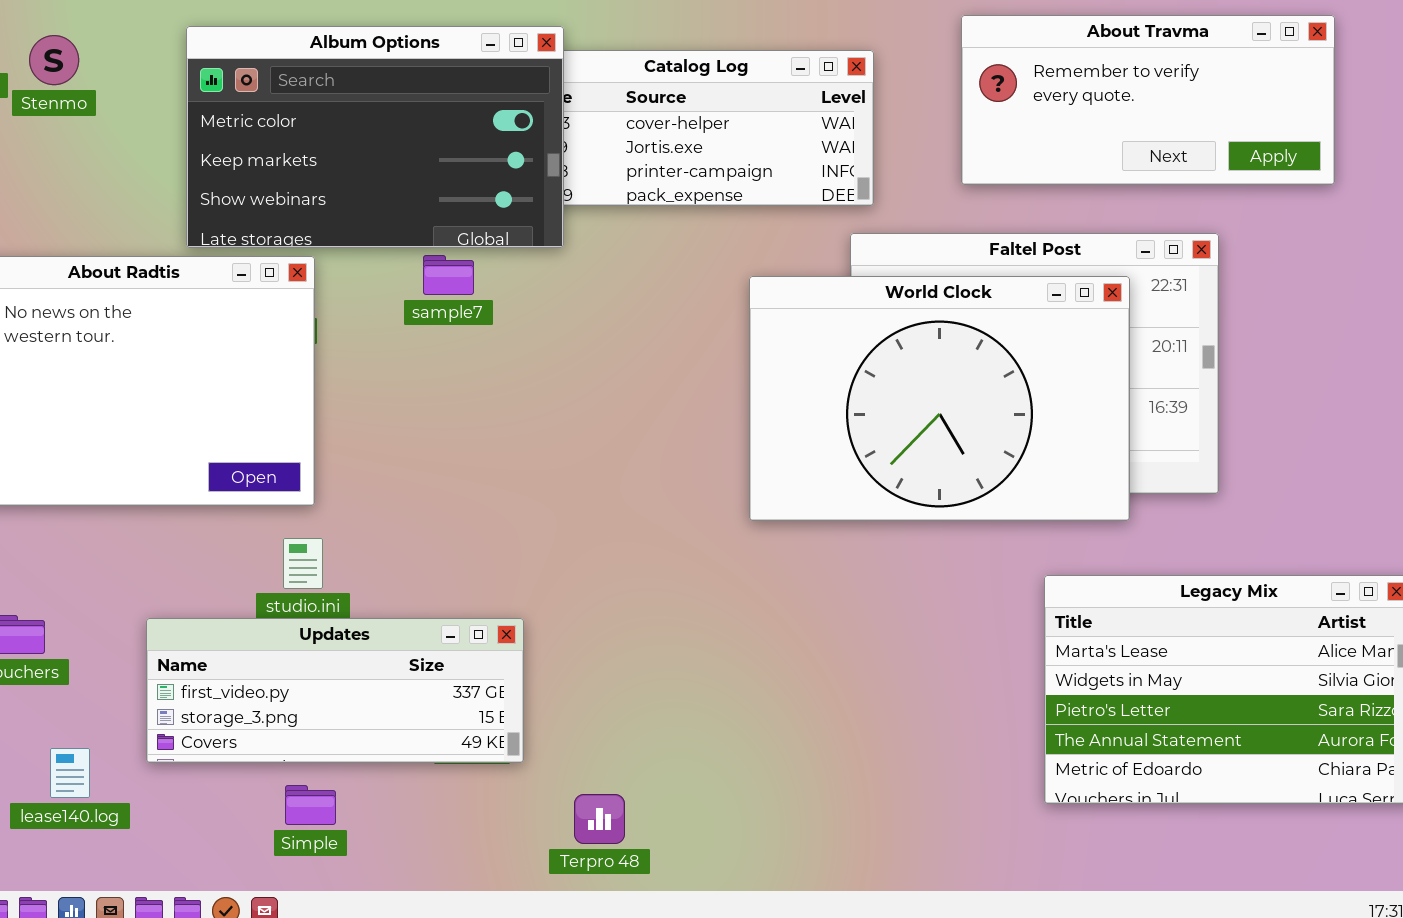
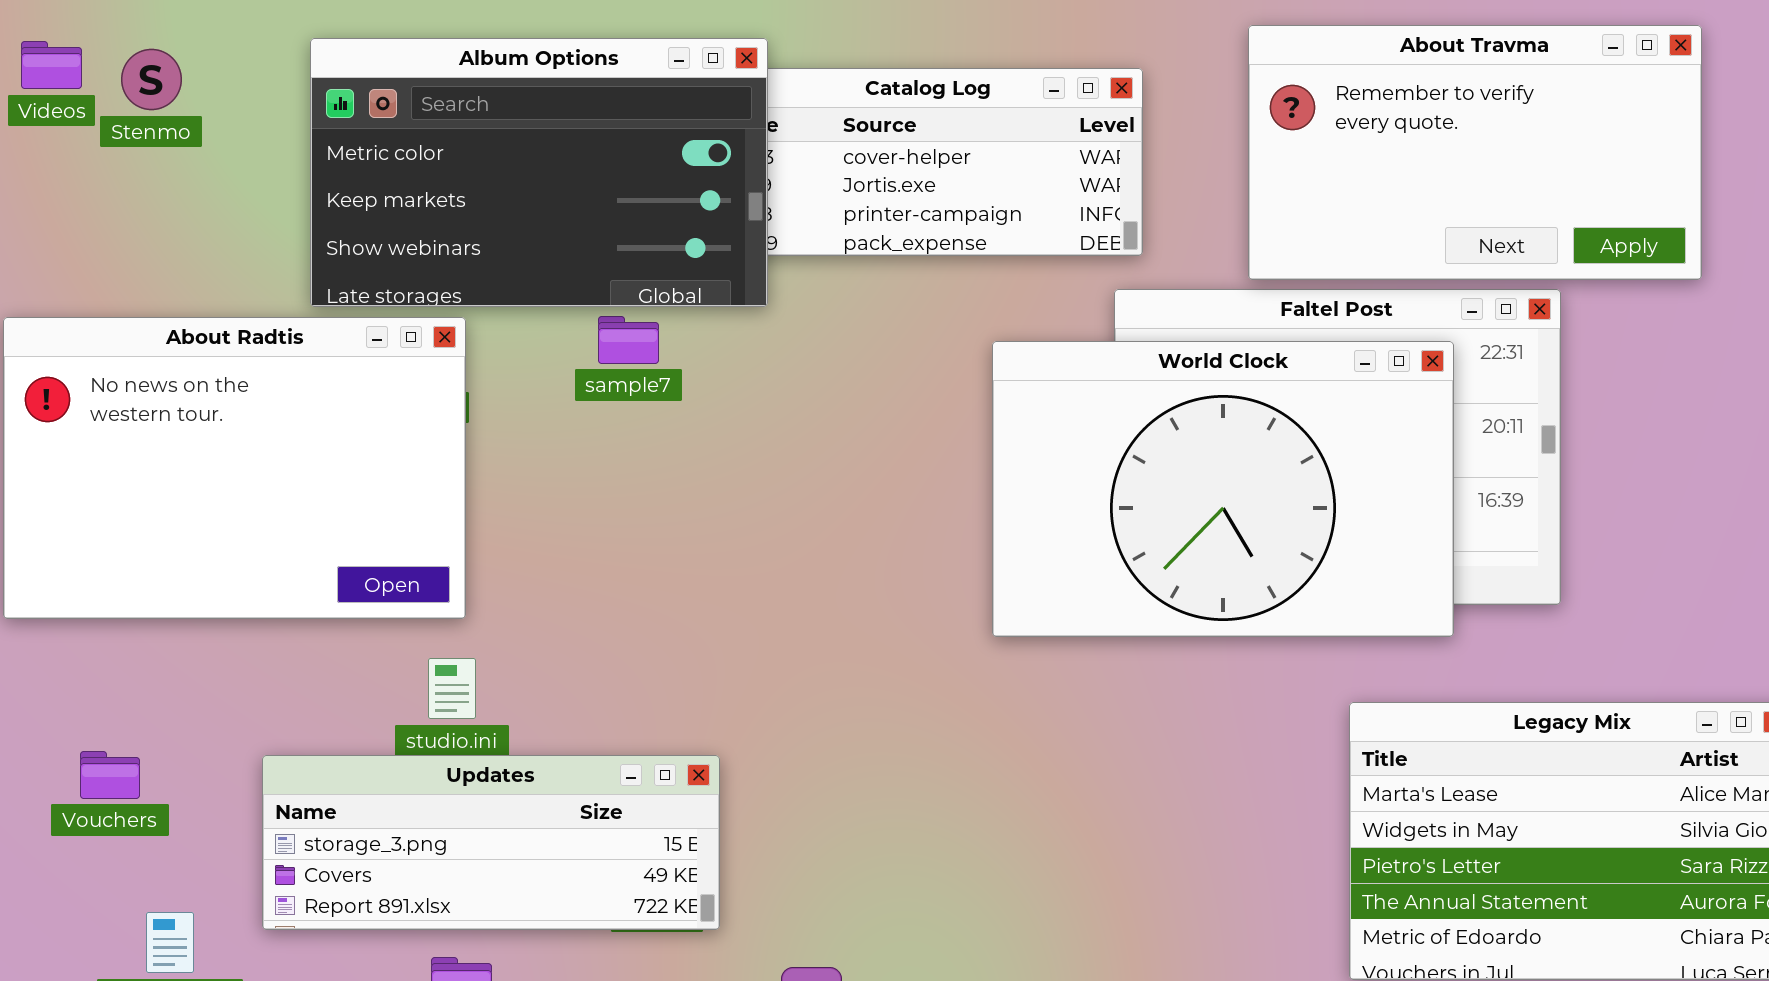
About Travma: [961,15,1335,185] -> [1248,25,1702,280], resized
Updates: [146,618,524,763] -> [262,755,720,930], scrolled down 1 row

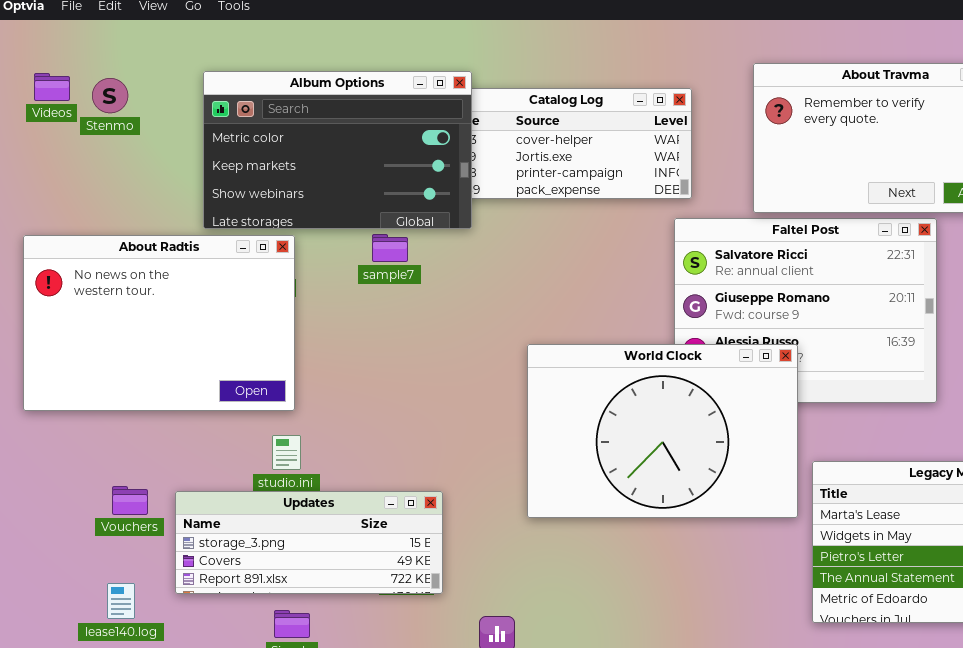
World Clock: [992,341,1454,637] -> [527,344,798,518], moved
Vouchers: [80,751,140,799] -> [112,486,148,515], moved

